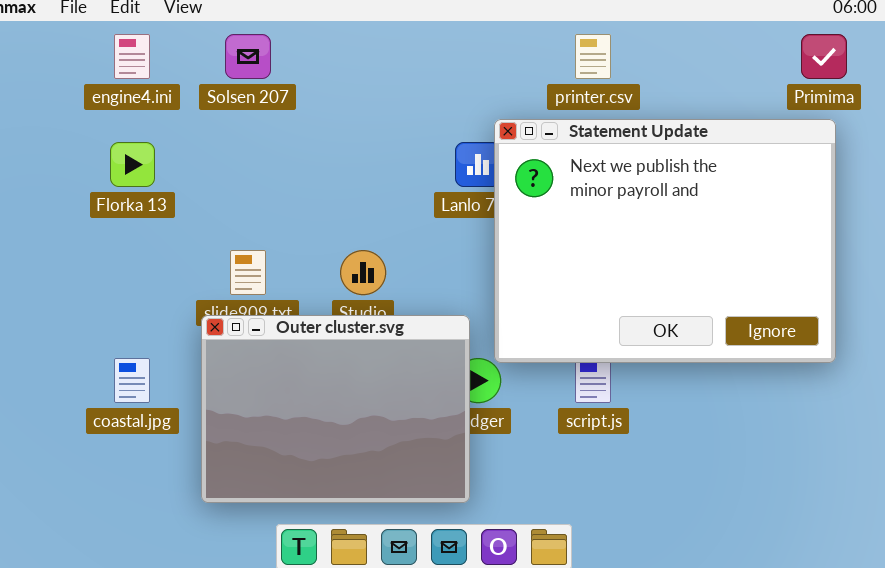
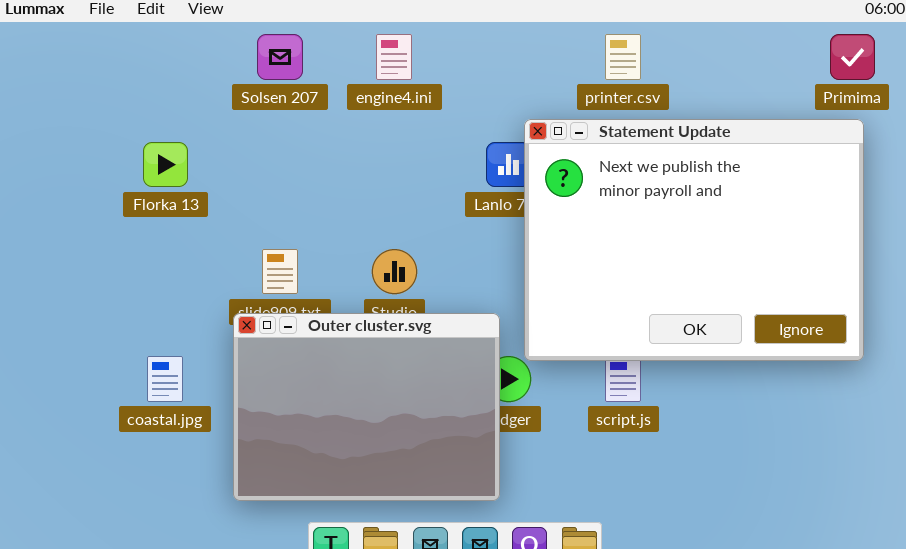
engine4.ini: [114,34,150,79] -> [376,34,412,80], moved

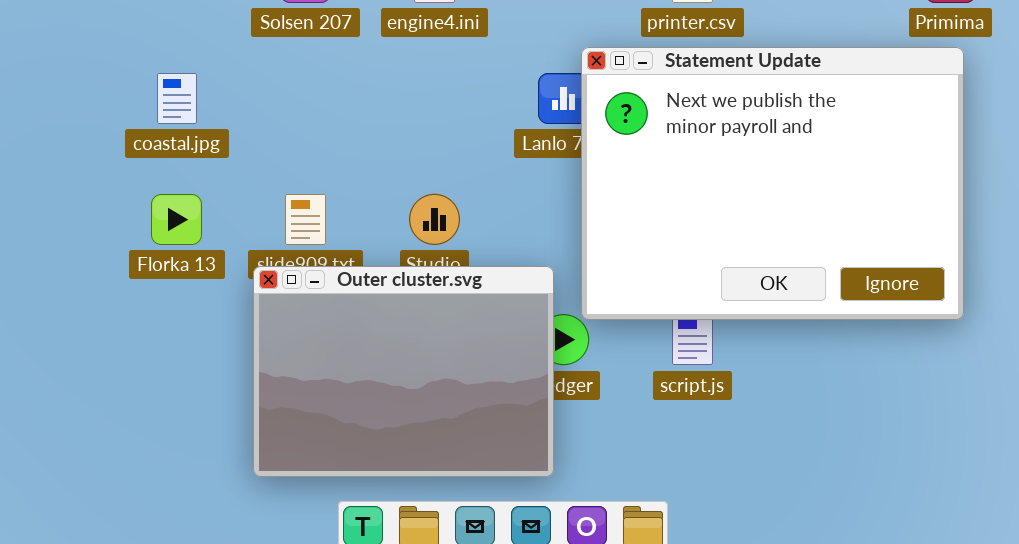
Florka 13: [143,142,188,187] -> [151,194,202,245], moved
coastal.jpg: [147,356,183,402] -> [157,73,197,124], moved

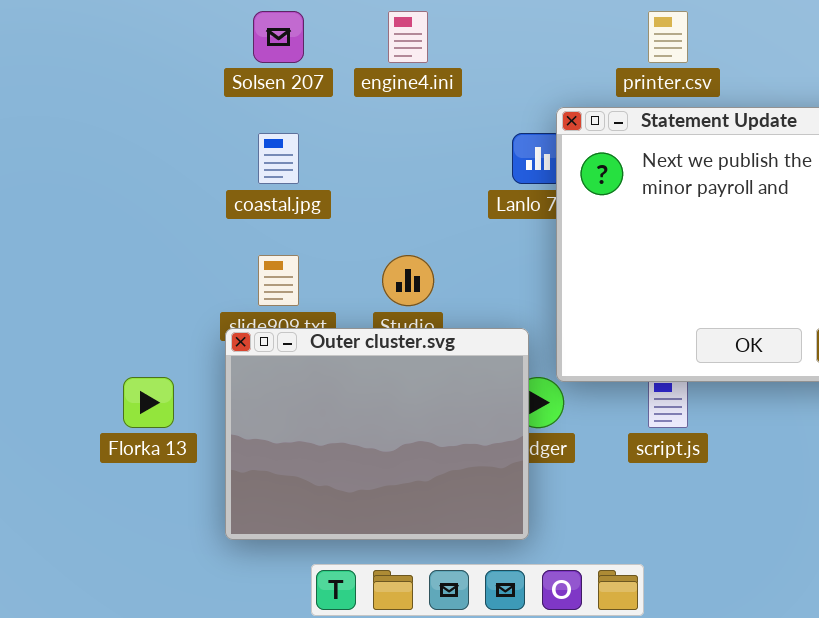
coastal.jpg: [157,73,197,124] -> [258,133,299,184], moved
Florka 13: [151,194,202,245] -> [123,377,174,428], moved

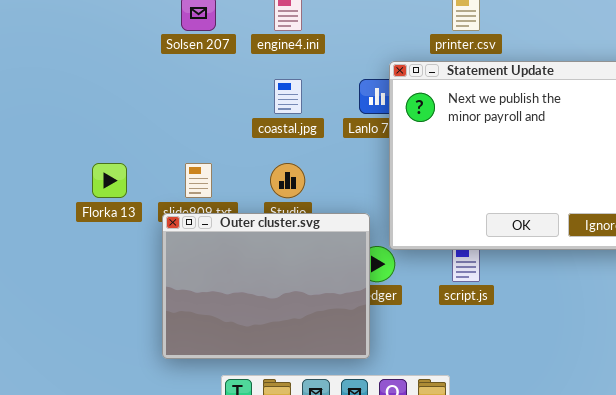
coastal.jpg: [258,133,299,184] -> [274,79,302,114], moved
Florka 13: [123,377,174,428] -> [92,163,127,198], moved

